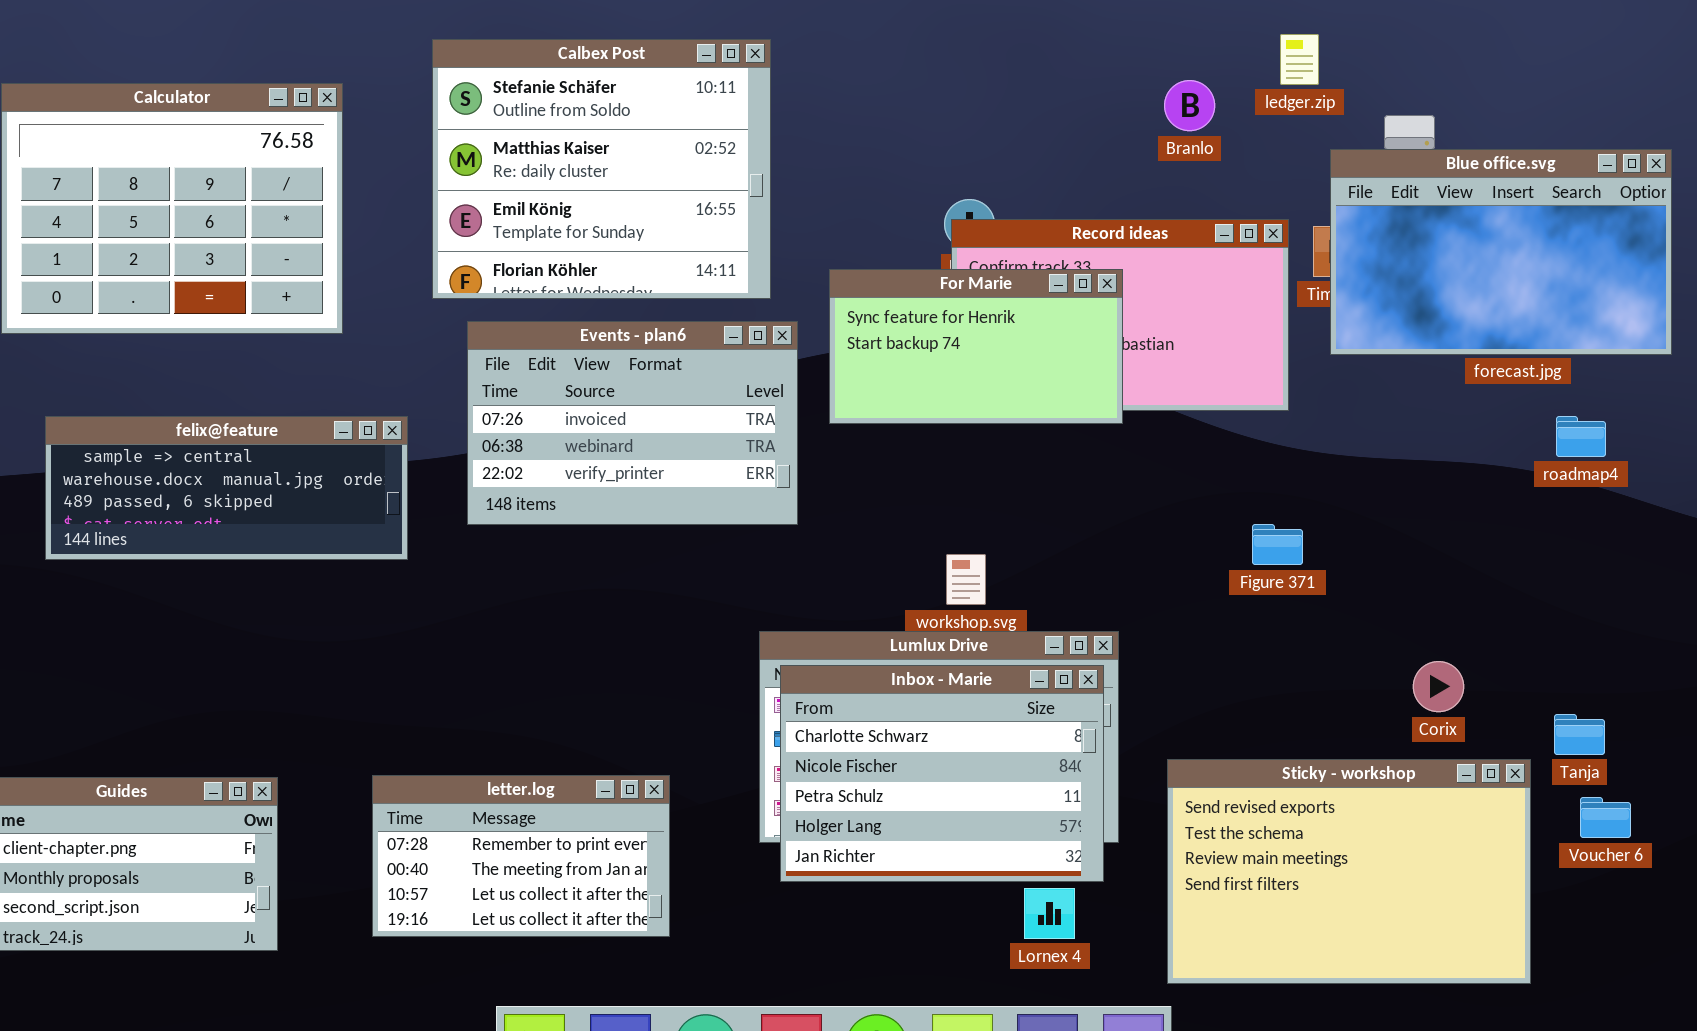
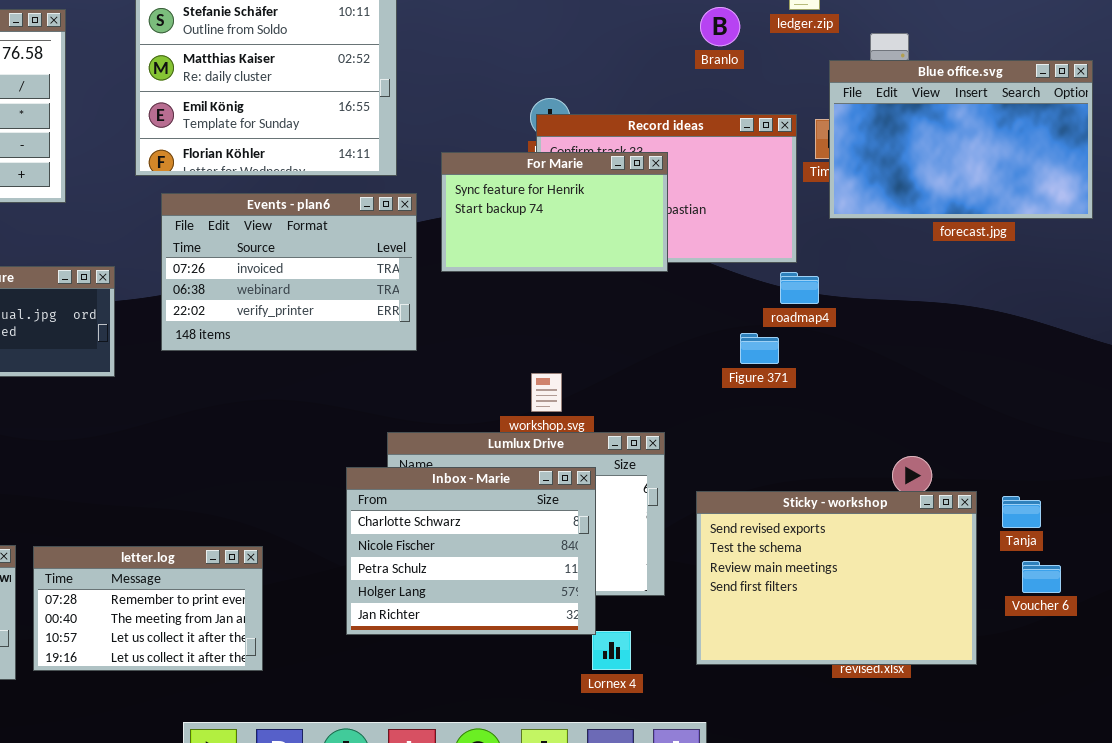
roadmap4: [1556,416,1606,457] -> [780,272,819,304], moved
Figure 371: [1252,524,1303,565] -> [740,333,779,364], moved
Inbox - Marie: [780,665,1104,882] -> [346,467,596,635], moved
Sticky - workshop: [1167,759,1531,984] -> [696,491,977,665], moved
letter.log: [372,775,670,937] -> [33,546,263,671], moved

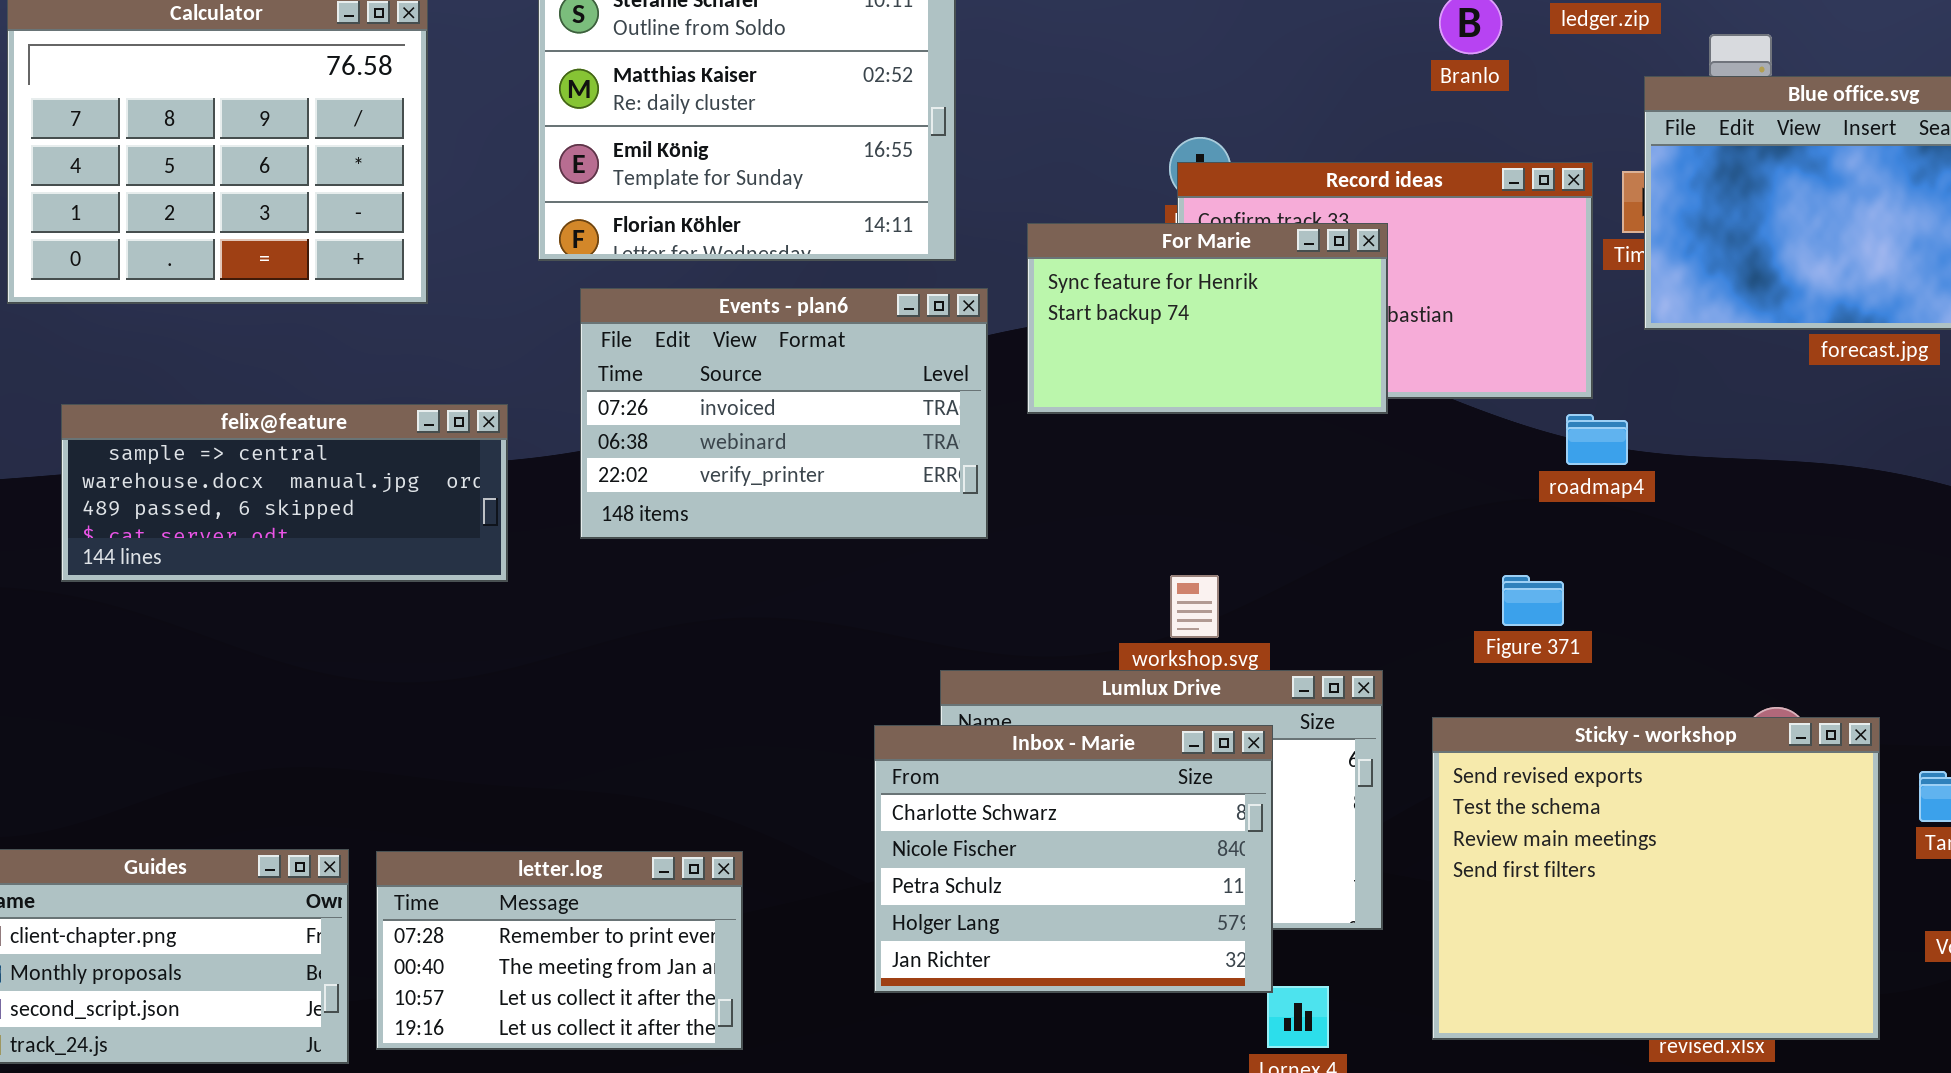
Figure 371: [740,333,779,364] -> [1502,575,1564,626], moved
Sticky - workshop: [696,491,977,665] -> [1432,717,1880,1040], resized

